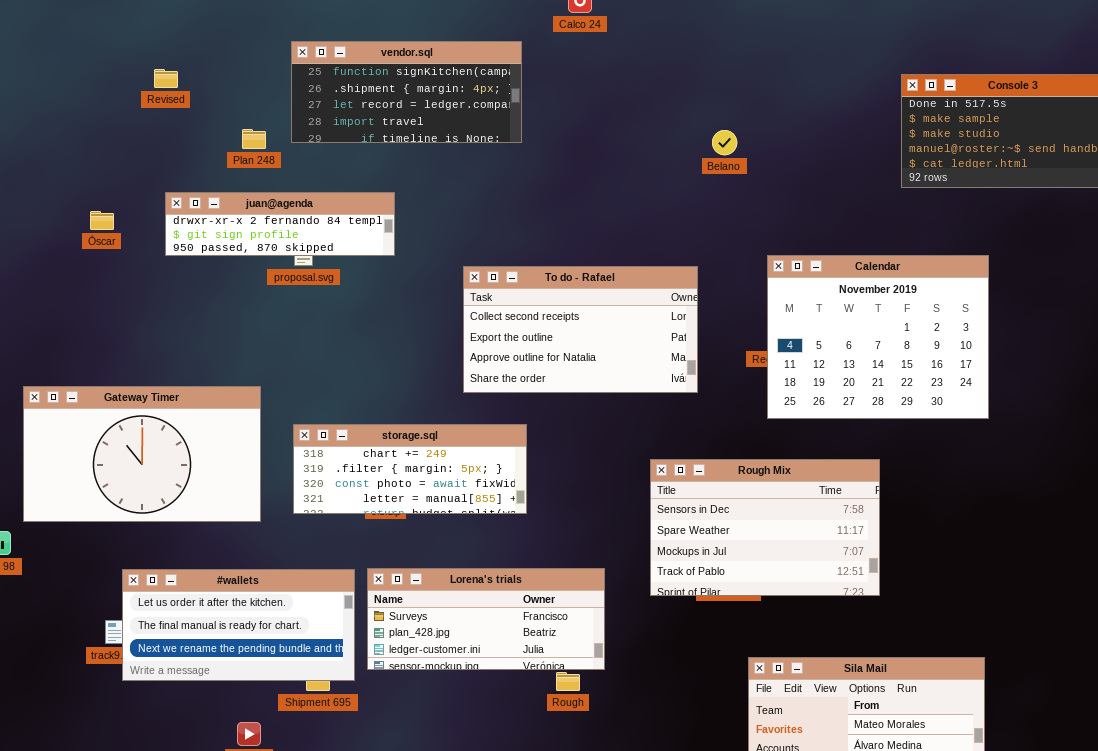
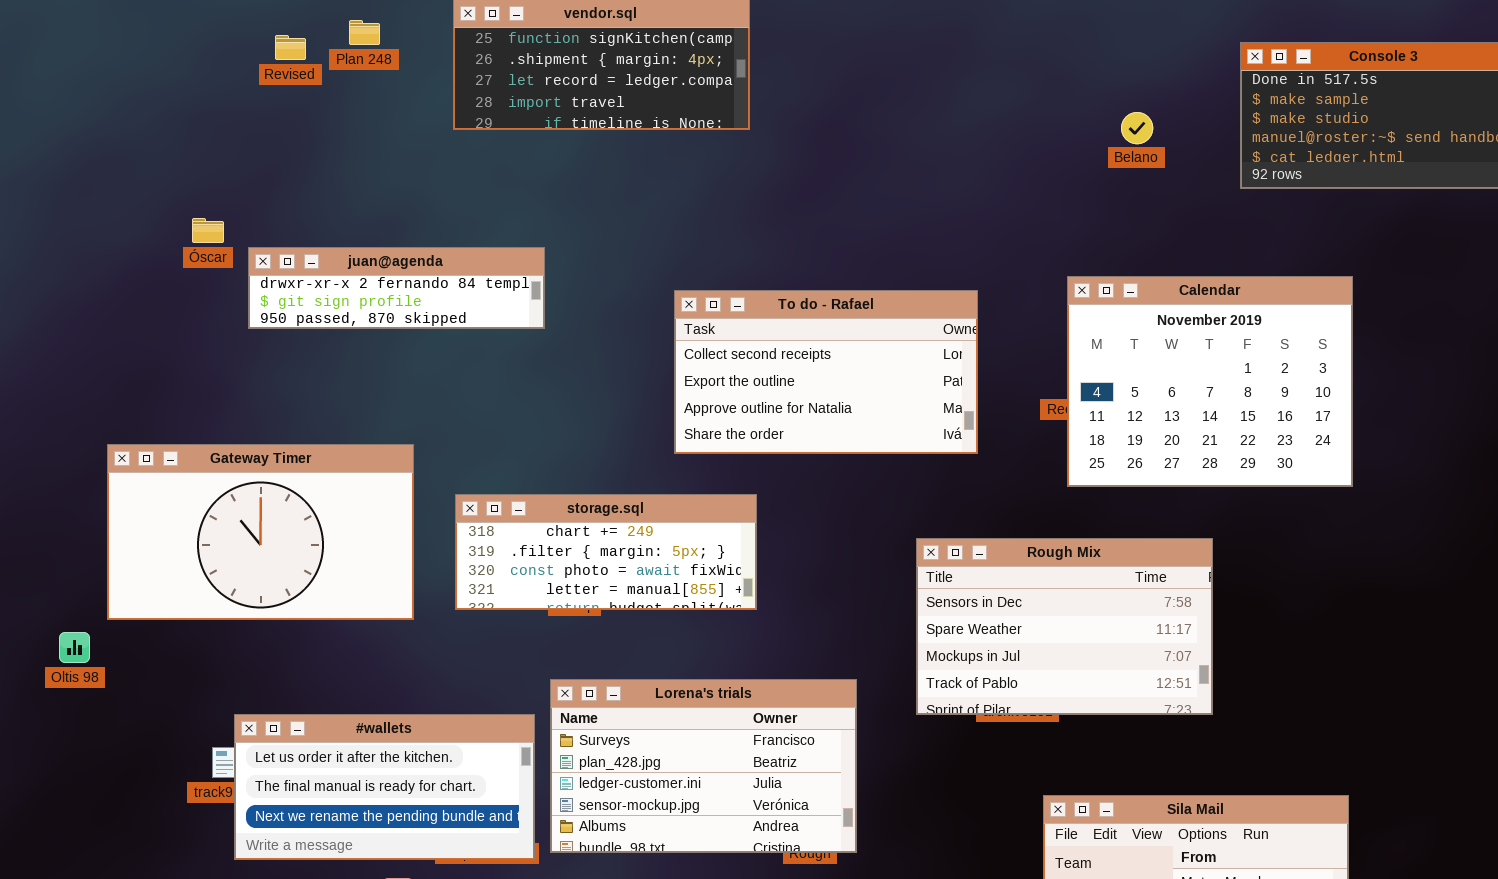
Plan 248: [242,129,266,149] -> [349,20,380,45], moved
Belano: [712,130,737,155] -> [1121,112,1153,144], moved
juan@agenda: [165,192,395,256] -> [248,247,545,329], moved
Lorena's trials: [367,568,605,670] -> [550,679,857,853], resized
#wallets: [122,569,355,681] -> [234,714,535,860], moved

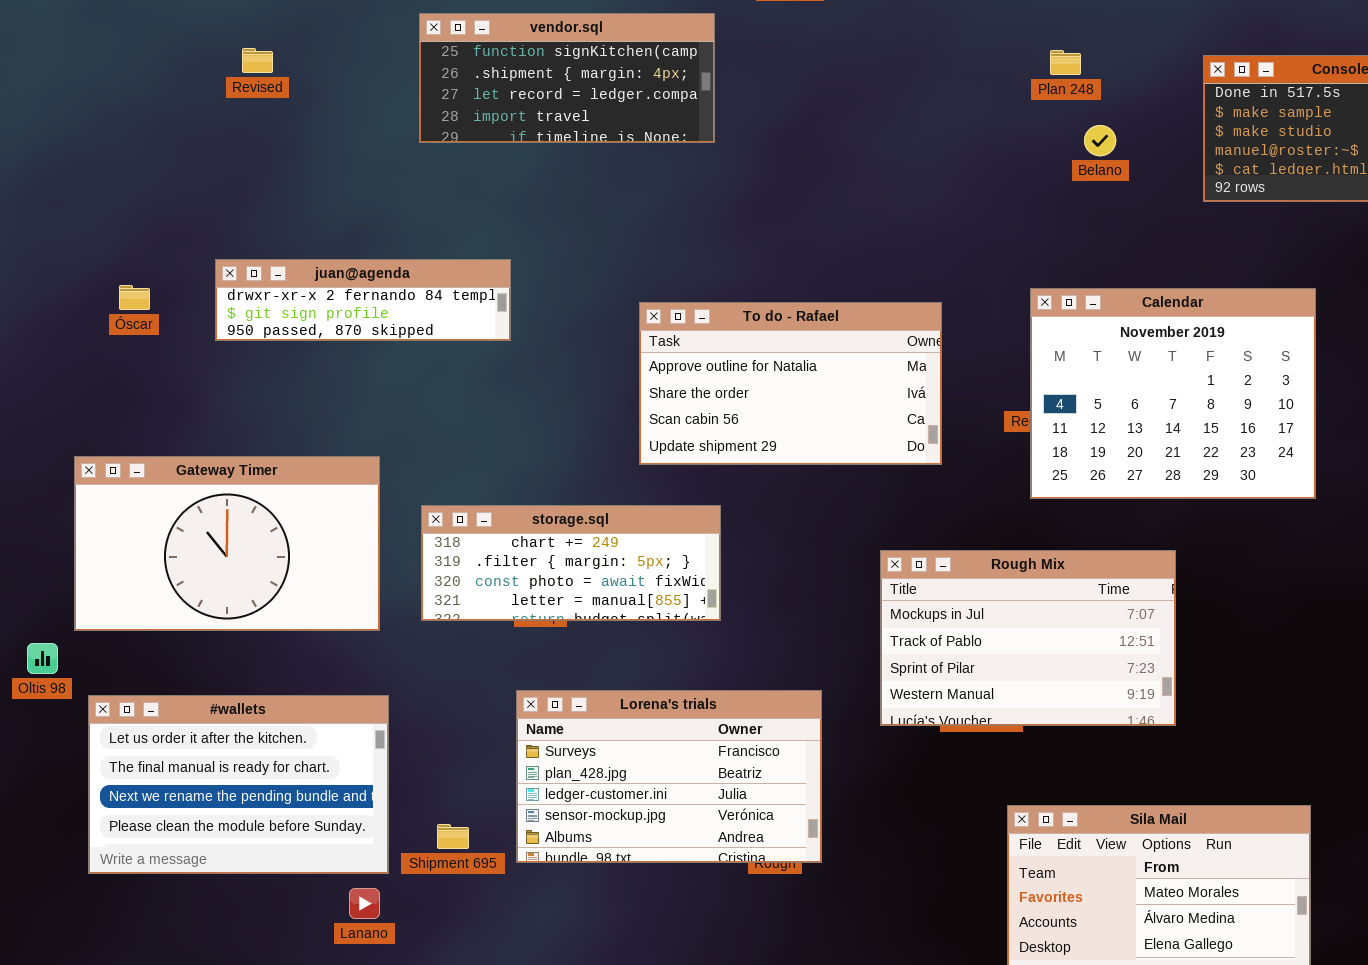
Plan 248: [349,20,380,45] -> [1050,50,1081,75], moved
Óscar: [192,218,224,243] -> [119,285,150,310], moved
To do - Rafael: [674,290,978,454] -> [639,302,942,465], scrolled down 2 rows
Rough Mix: [916,538,1213,715] -> [880,550,1176,726], scrolled down 2 rows
#wallets: [234,714,535,860] -> [88,695,389,874], moved, resized

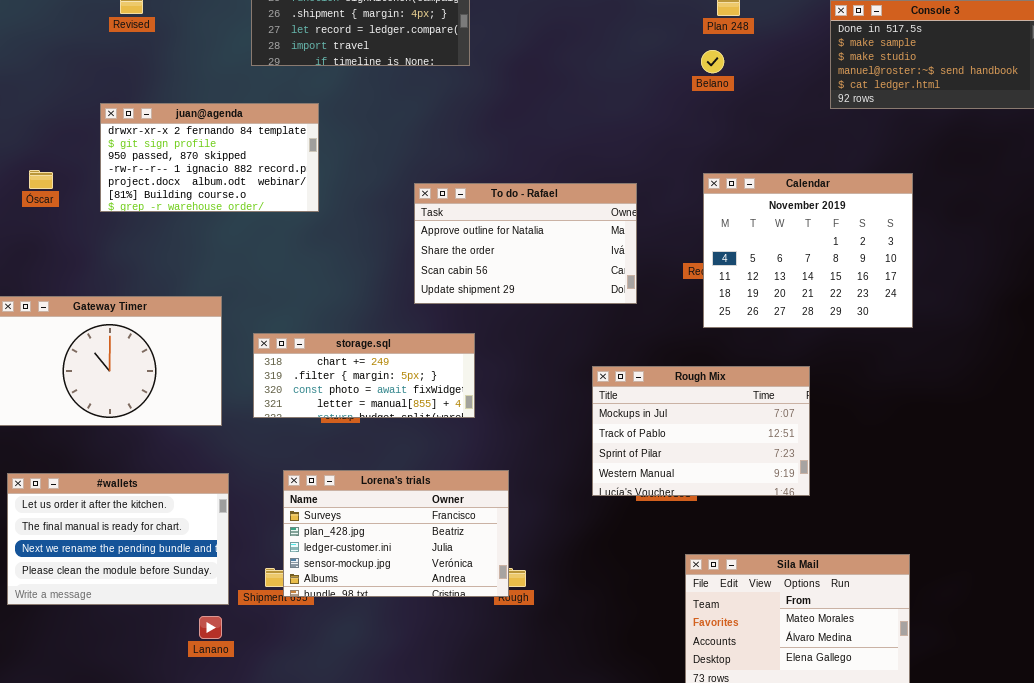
Belano: [1084,125,1116,156] -> [701,50,724,73], moved
juan@agenda: [215,259,511,341] -> [100,103,319,212], resized
Lorena's trials: [516,690,822,863] -> [283,470,509,597], moved

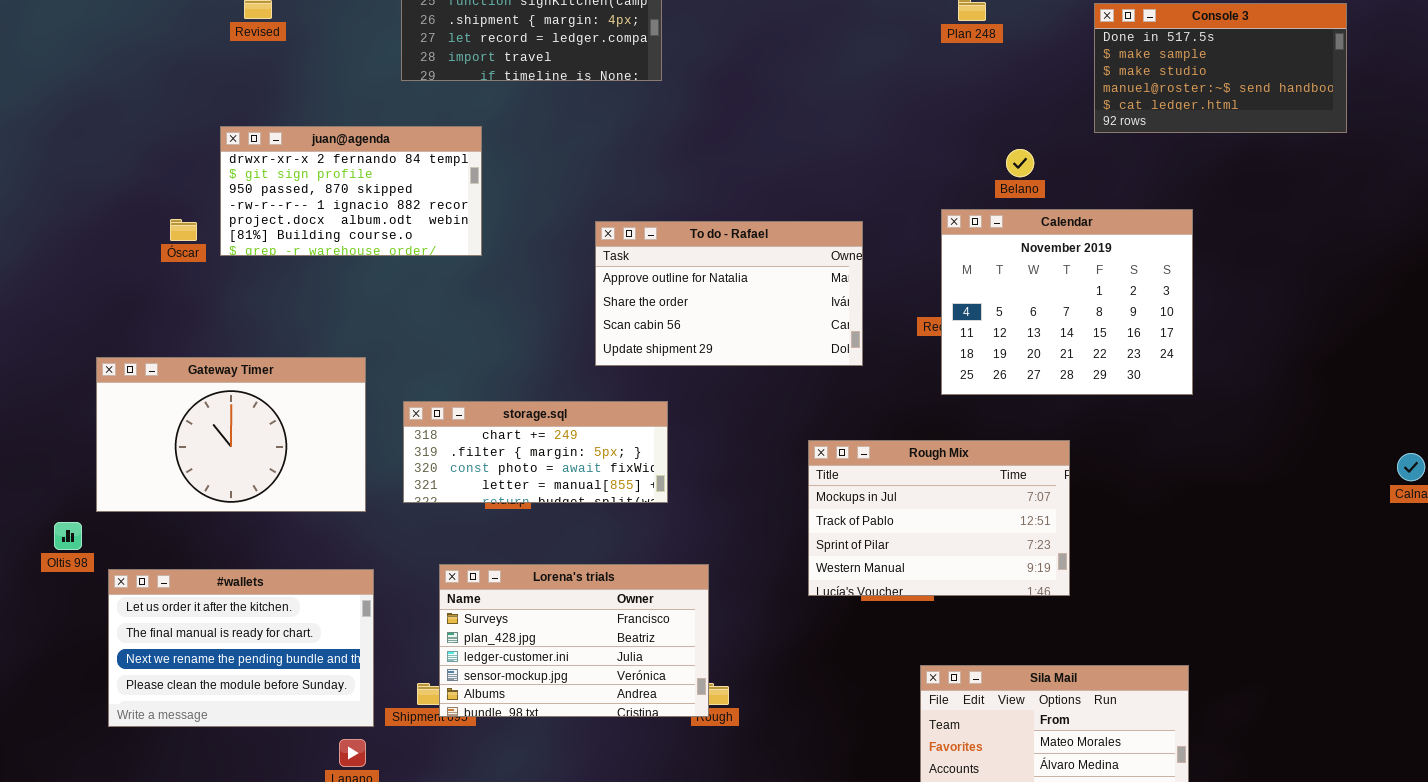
Belano: [701,50,724,73] -> [1006,149,1034,177], moved
Óscar: [29,170,53,189] -> [170,219,197,241], moved

